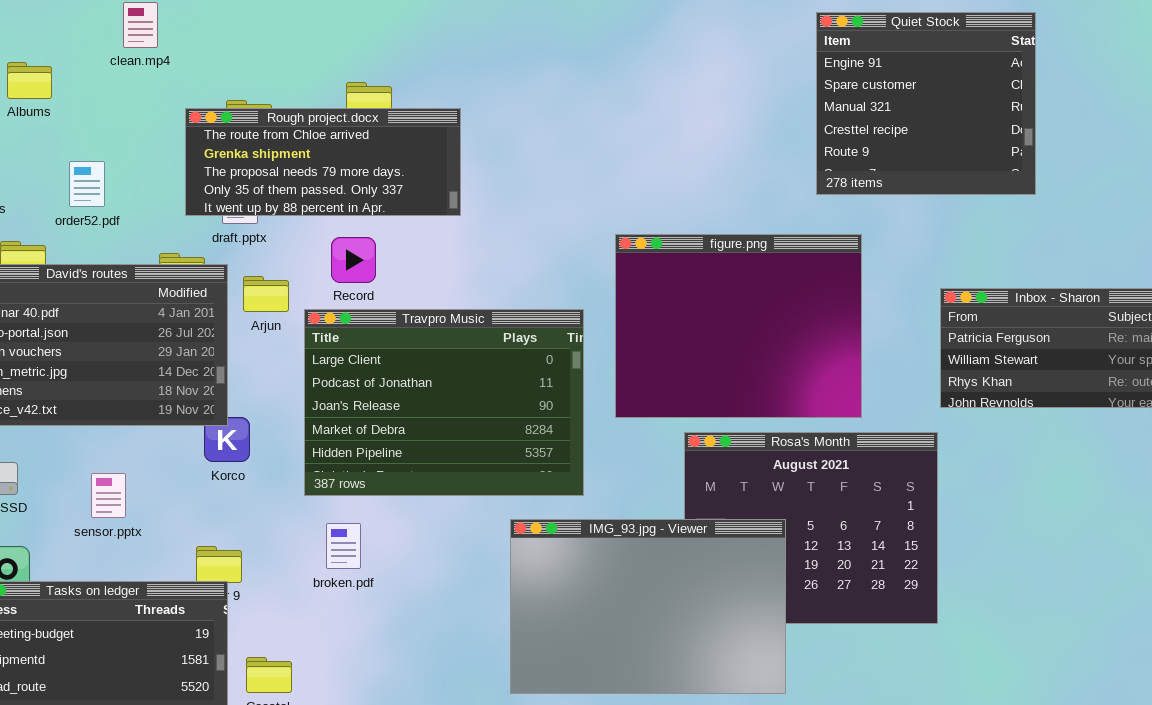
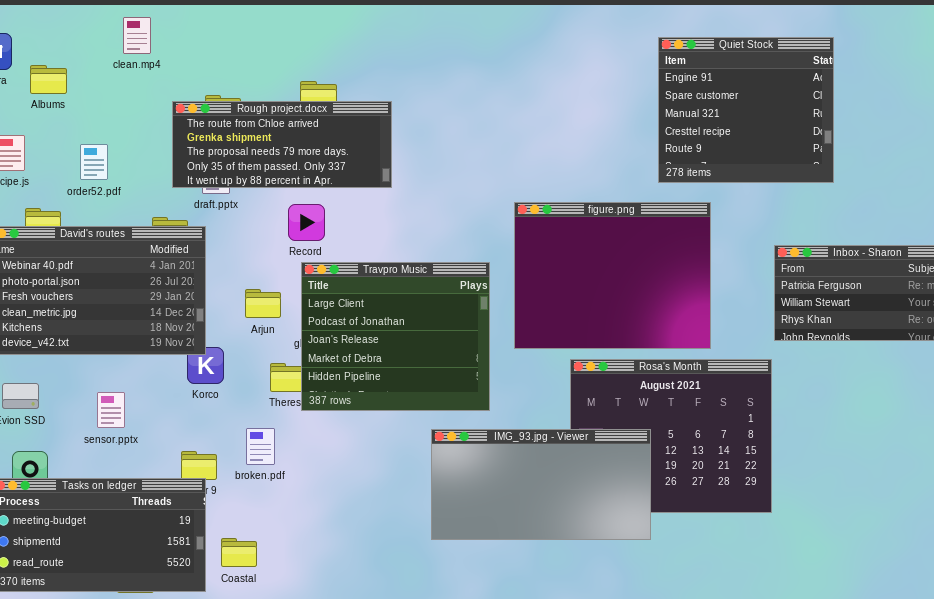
Quiet Stock: [816,12,1036,195] -> [658,37,834,183], moved
Arjun: [243,276,289,312] -> [245,289,281,318], moved
Travpro Music: [304,309,584,496] -> [301,262,490,411], resized
IMG_93.jpg - Viewer: [510,519,786,694] -> [431,429,651,540], resized
broken.pdf: [326,523,361,569] -> [246,428,275,465], moved

